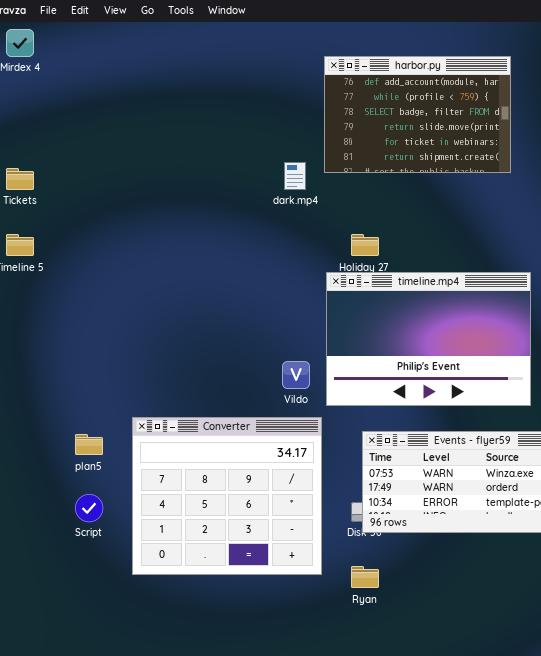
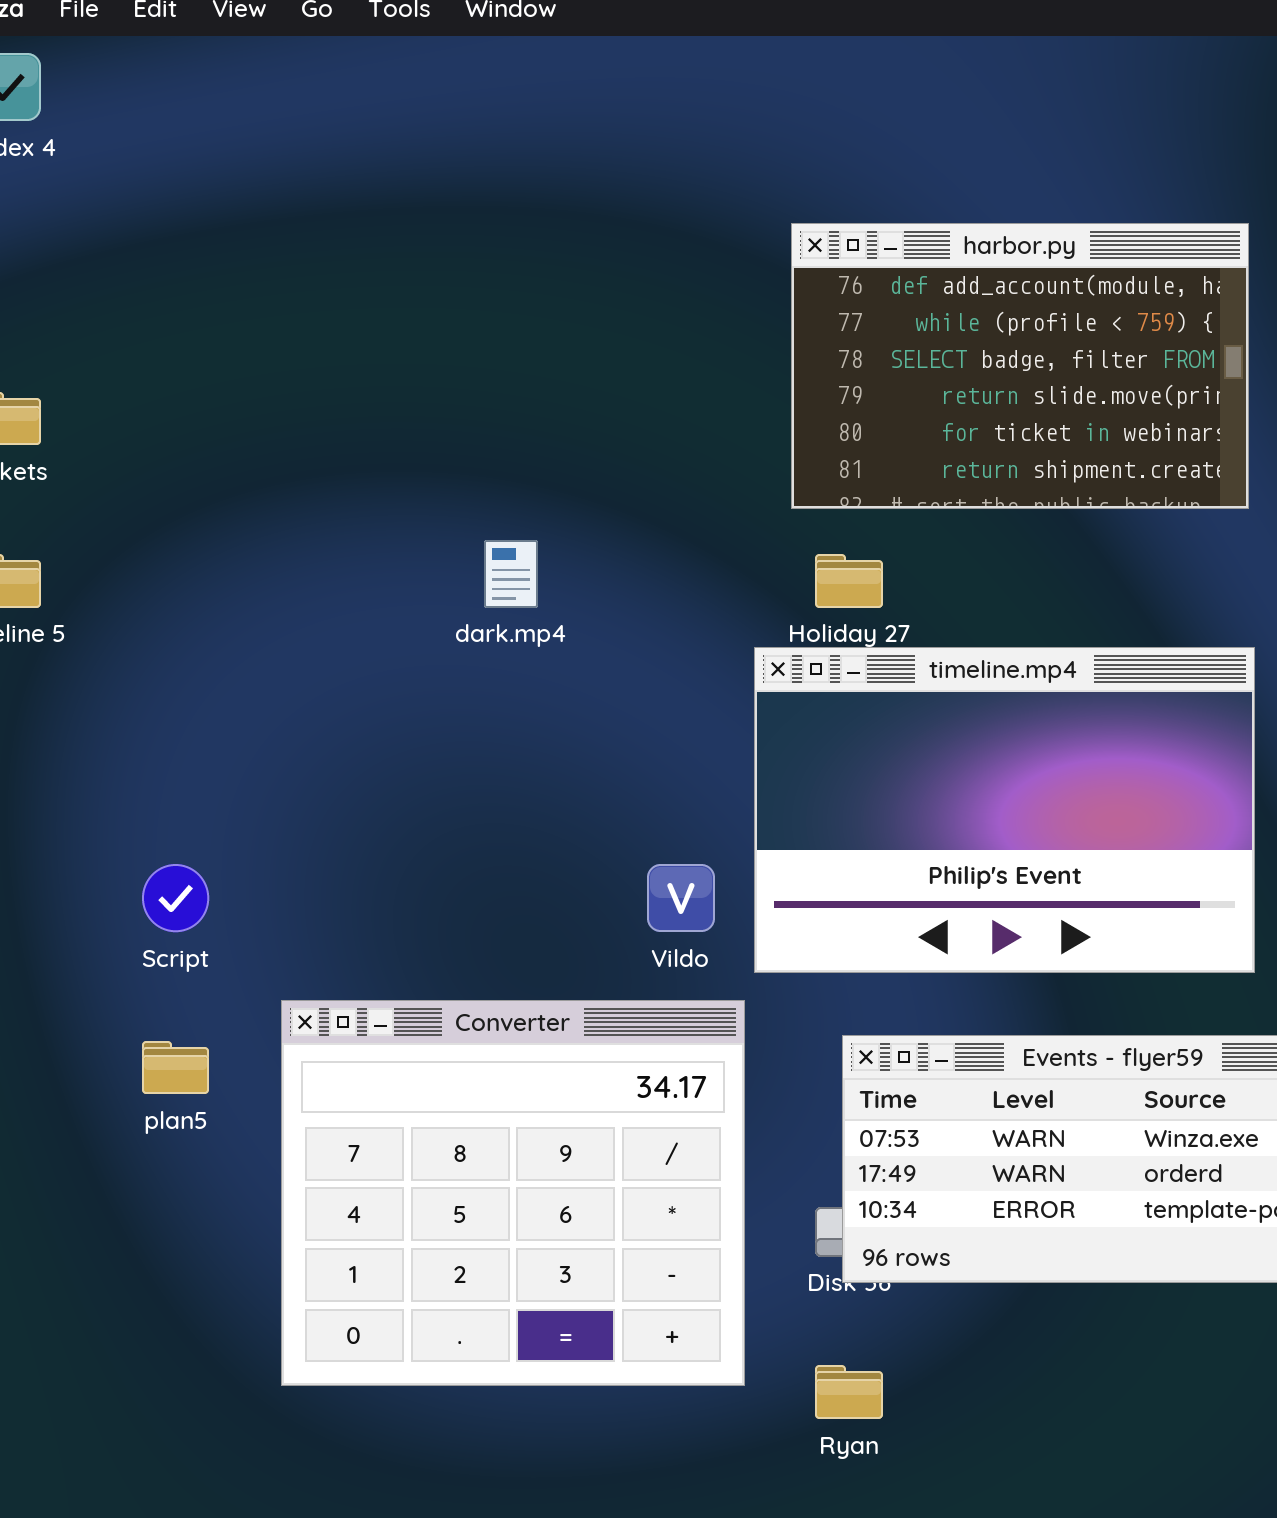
harbor.py: [324,56,511,173] -> [791,223,1249,509], moved
dark.mp4: [284,162,306,190] -> [484,540,538,608], moved
Script: [75,494,103,522] -> [142,864,209,932], moved

